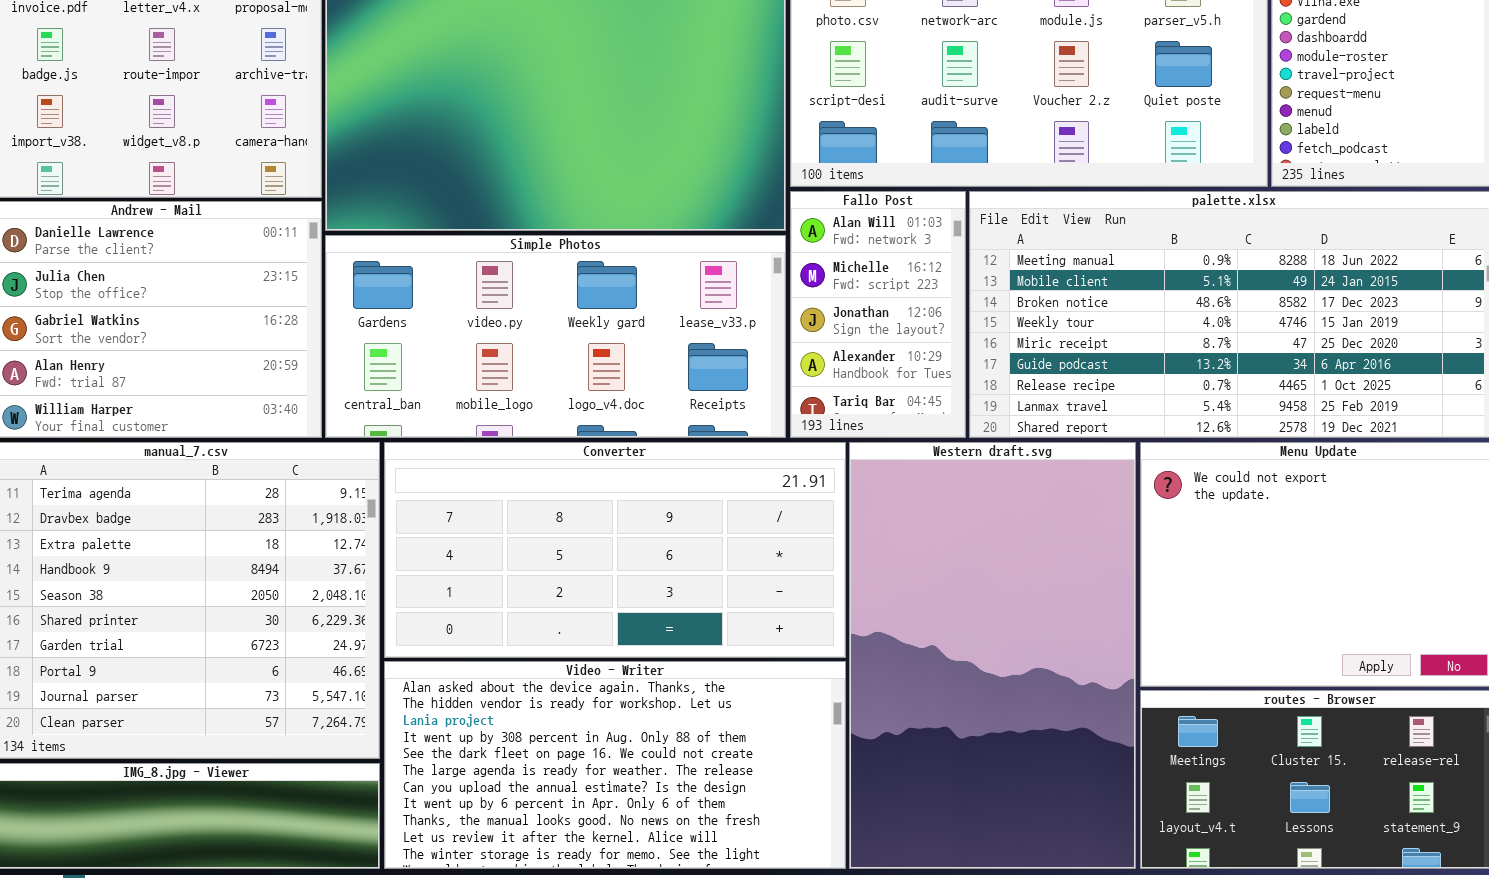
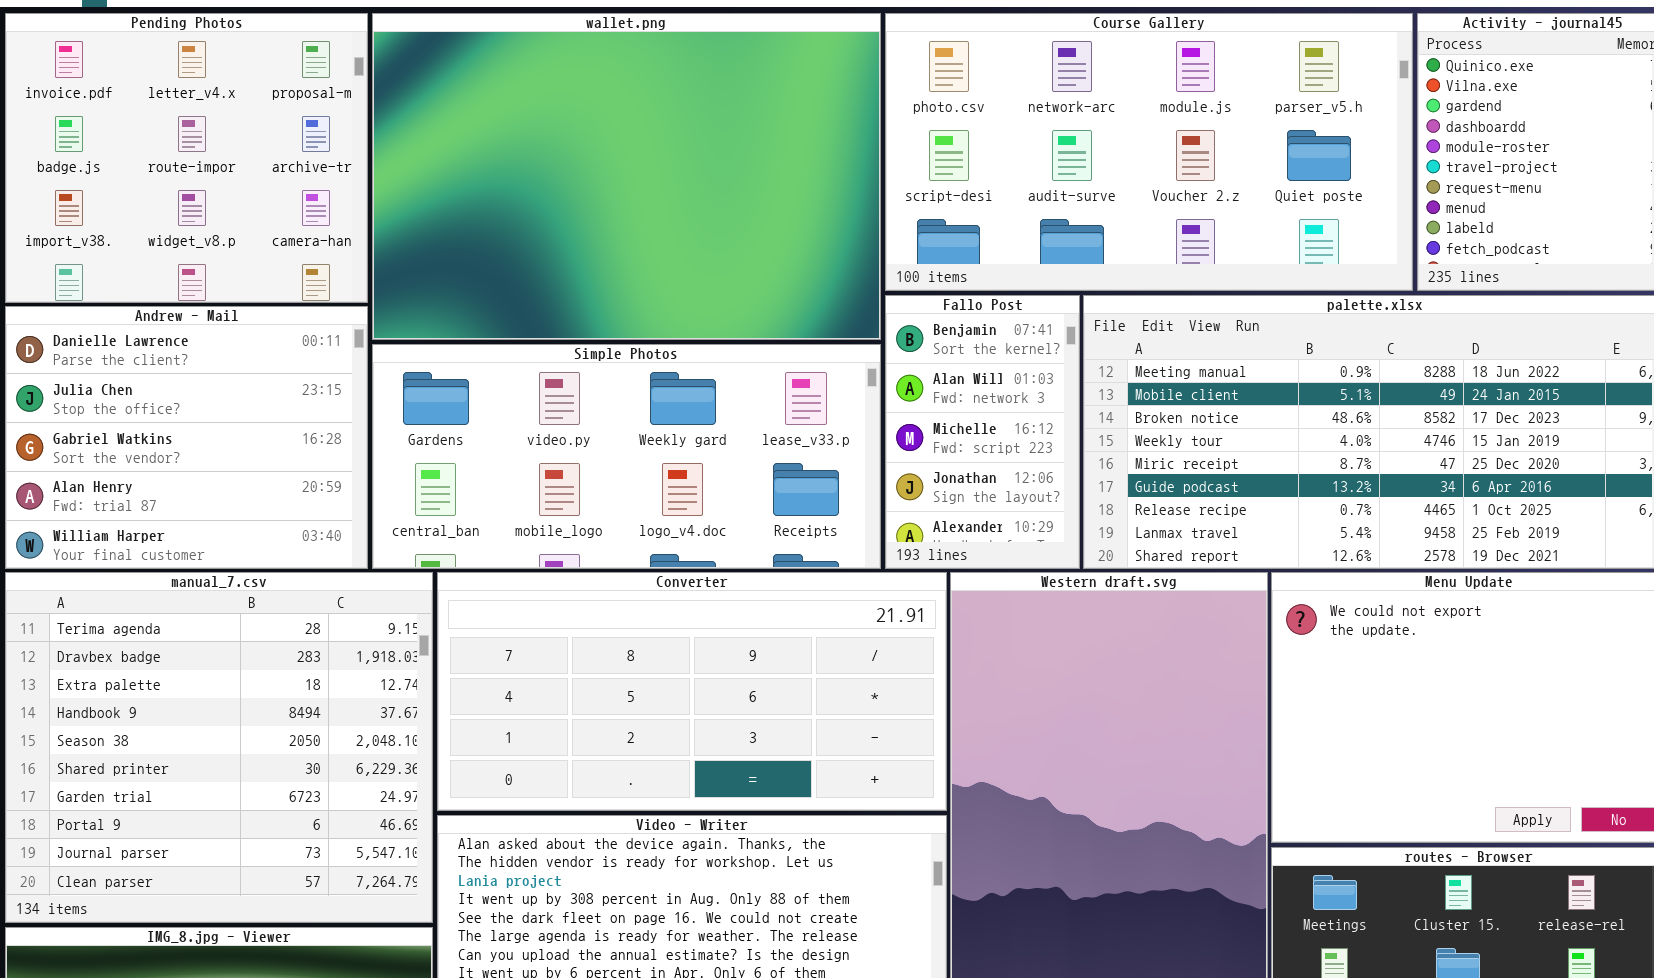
Fallo Post: [790,191,966,438] -> [885,295,1080,569], scrolled up 1 row

